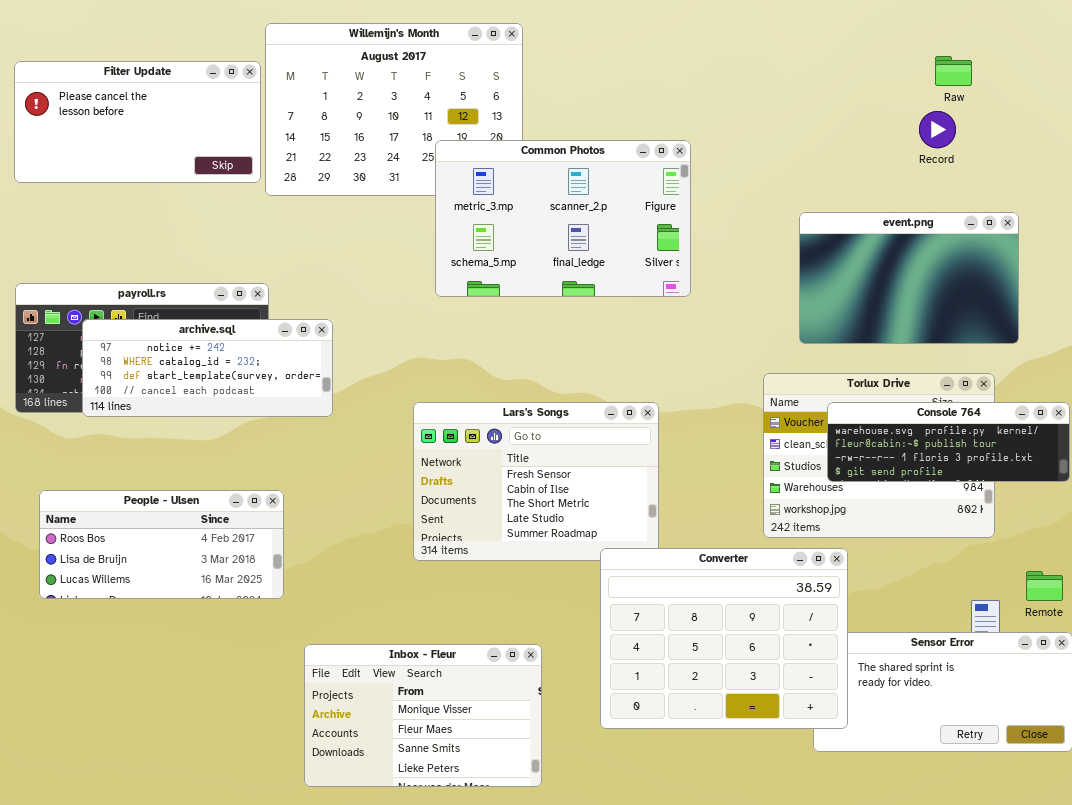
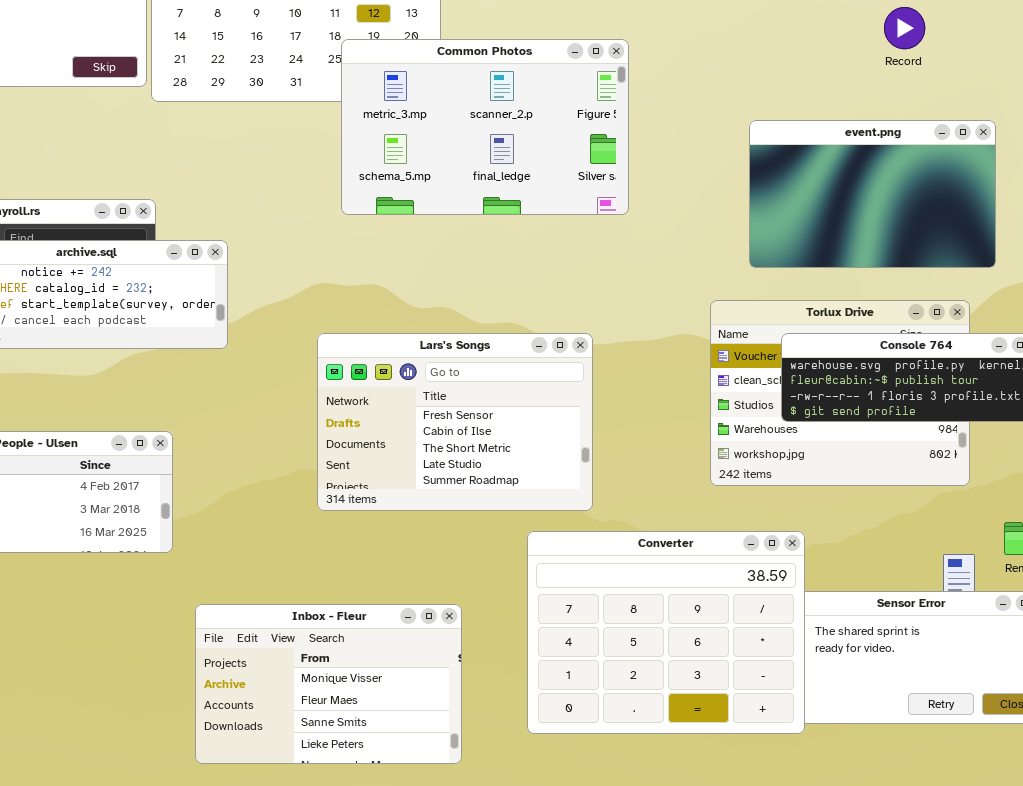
Converter: [600,548,848,729] -> [527,531,805,734], moved

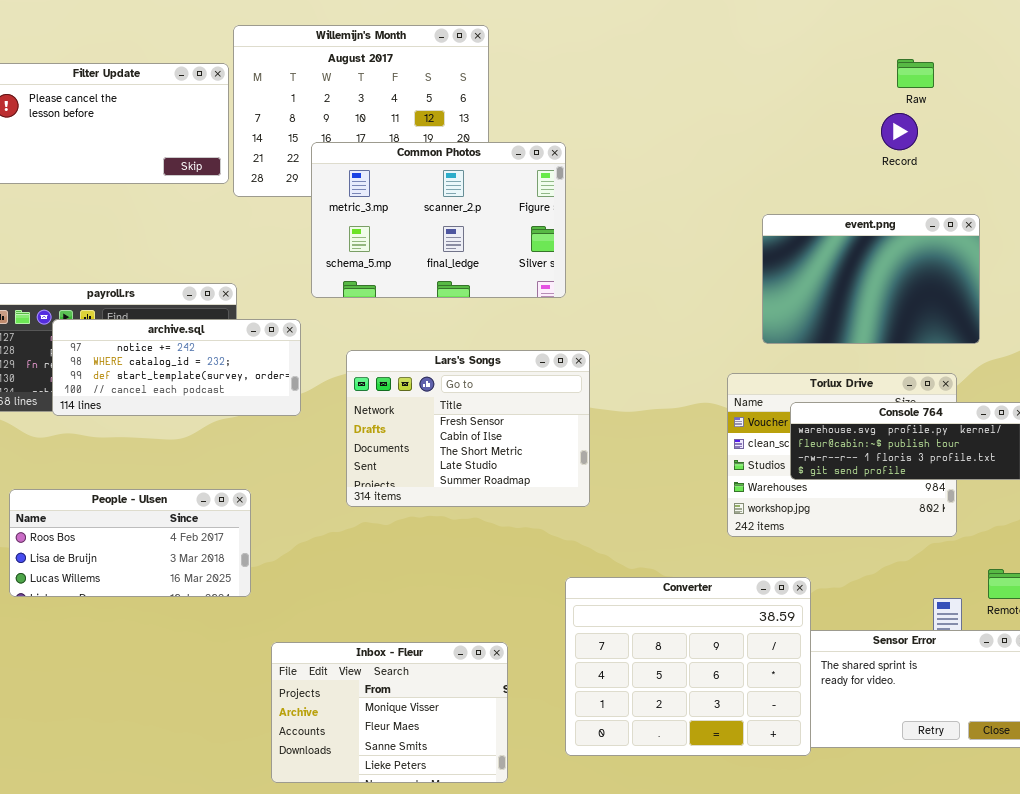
Common Photos: [341,39,629,215] -> [311,142,566,298], moved
Lars's Songs: [317,333,593,511] -> [346,350,590,507], moved

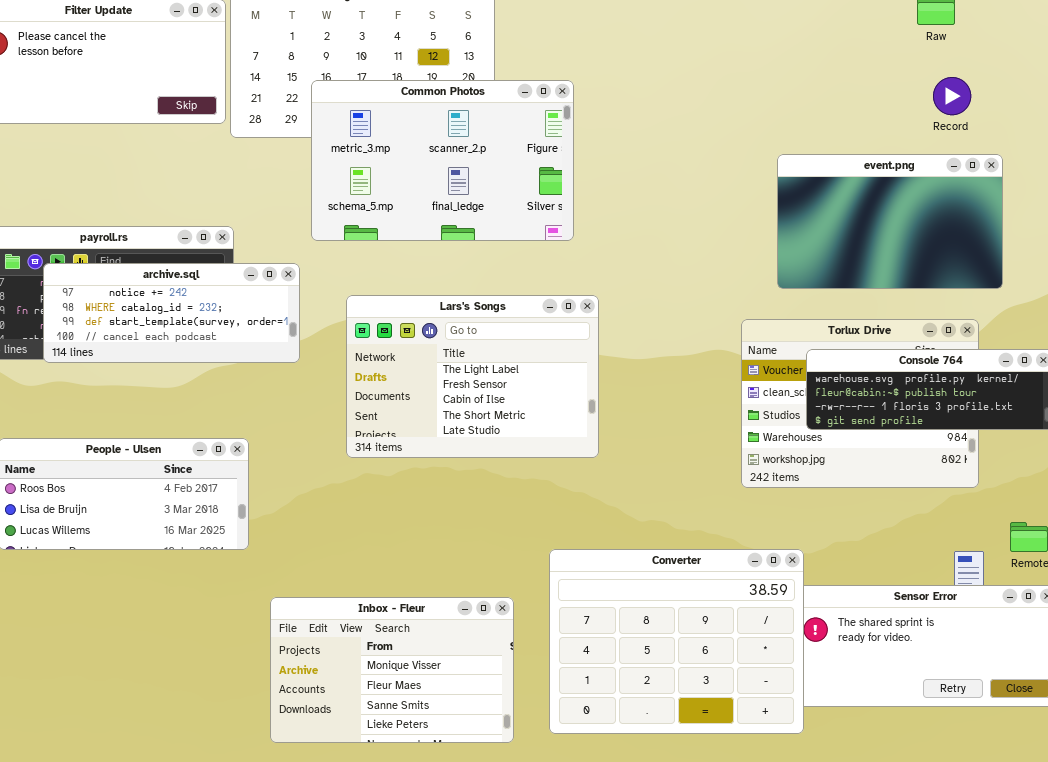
Record: [881,113,918,150] -> [933,77,971,115], moved
Lars's Songs: [346,350,590,507] -> [346,295,599,458], scrolled up 1 row
Converter: [565,577,811,756] -> [549,549,804,734], moved

